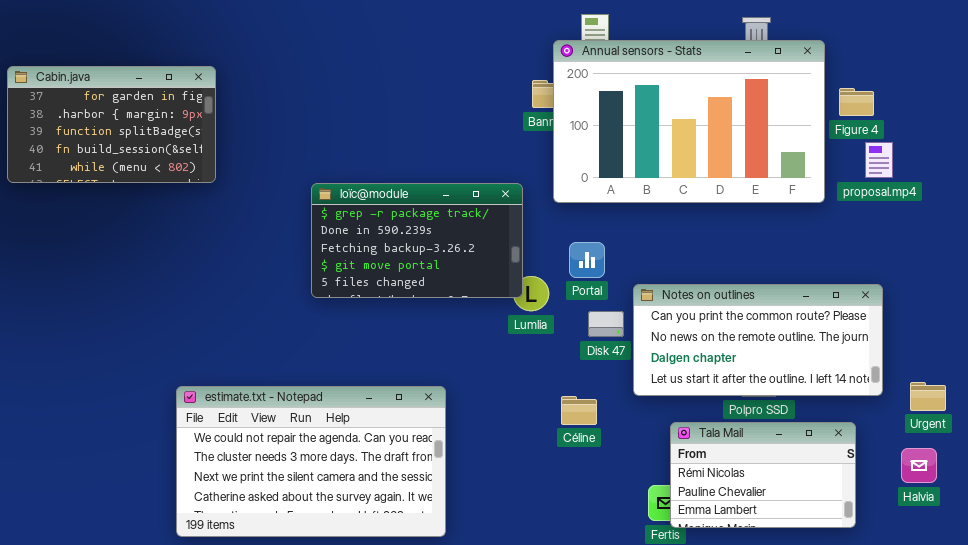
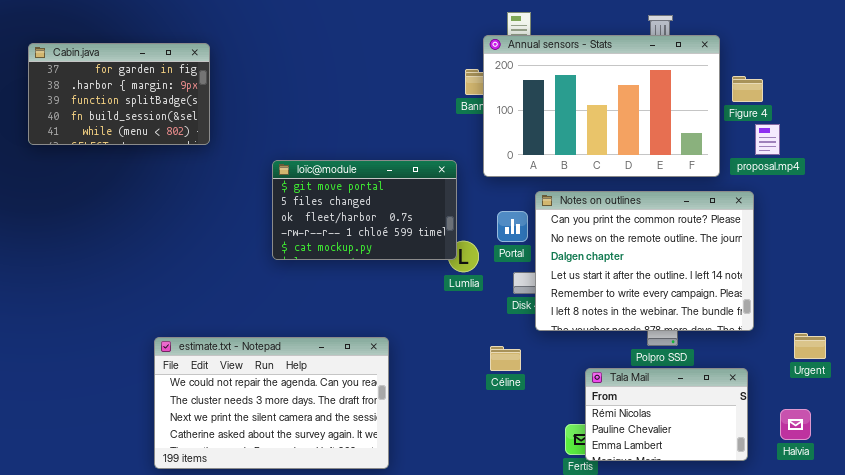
Cabin.java: [7,66,216,183] -> [28,43,210,145], moved
loïc@module: [311,183,523,298] -> [272,160,457,260], scrolled down 3 rows
Notes on outlines: [633,284,883,396] -> [535,191,754,331], moved, resized
Halvia: [901,448,937,483] -> [780,409,811,440], moved

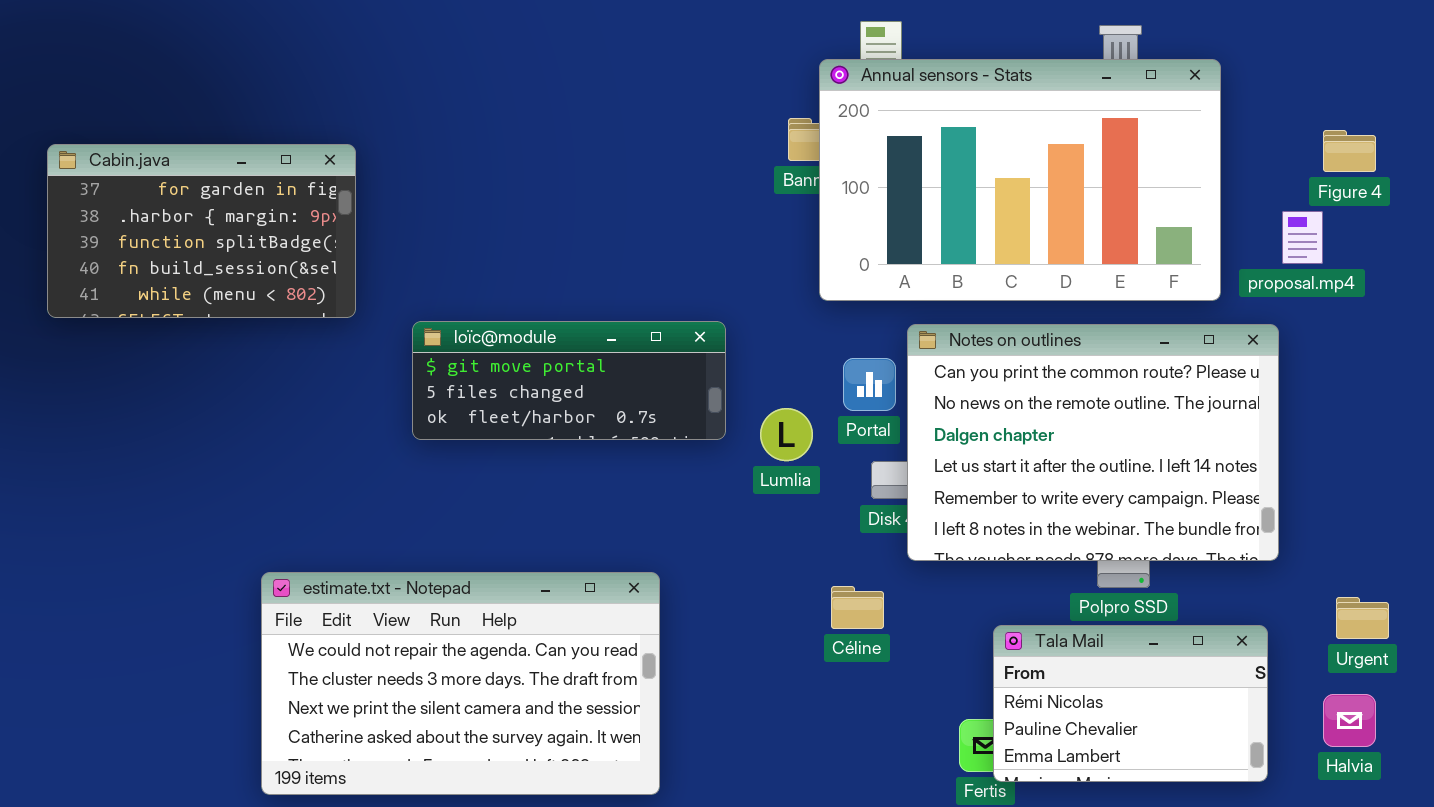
Cabin.java: [28,43,210,145] -> [47,144,356,318], moved
Figure 4: [732,76,763,102] -> [1323,130,1376,172], moved
loïc@module: [272,160,457,260] -> [412,321,726,440], moved, resized
Urgent: [794,333,826,359] -> [1336,597,1389,639], moved

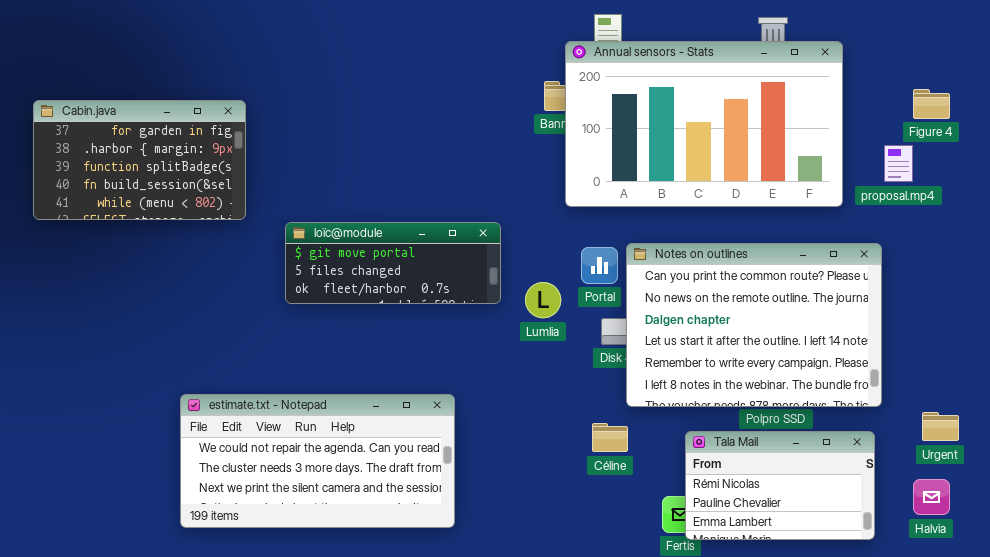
Notes on outlines: [907,324,1279,561] -> [626,243,882,407], moved
estimate.txt - Notepad: [261,572,660,795] -> [180,394,455,528], resized
Céline: [831,586,884,629] -> [592,423,628,452], moved

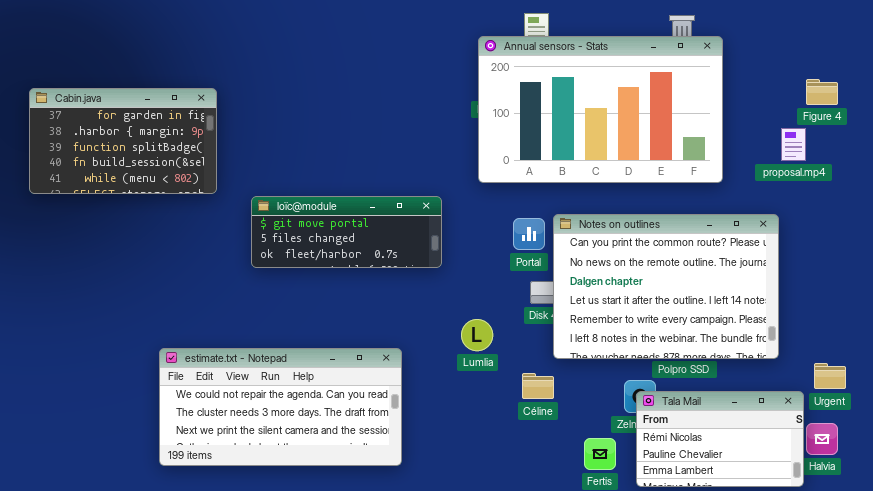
Annual sensors - Stats: [565,41,843,207] -> [478,36,723,183], moved
Lumlia: [525,282,561,318] -> [461,319,493,351], moved
Tala Mail: [685,431,875,540] -> [636,391,804,487], moved

